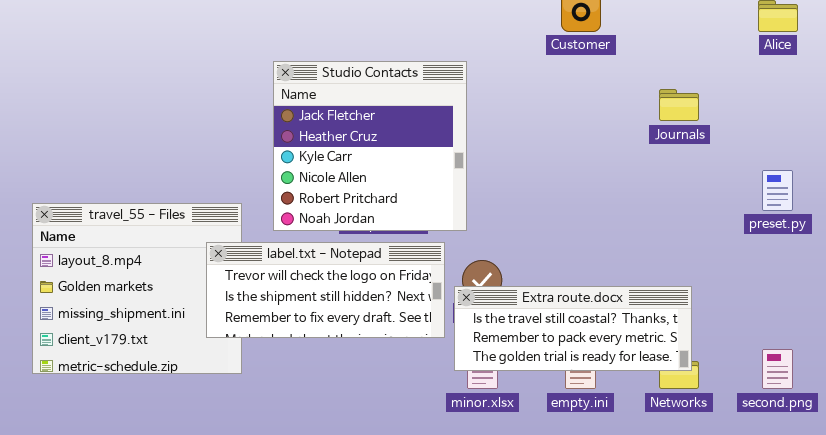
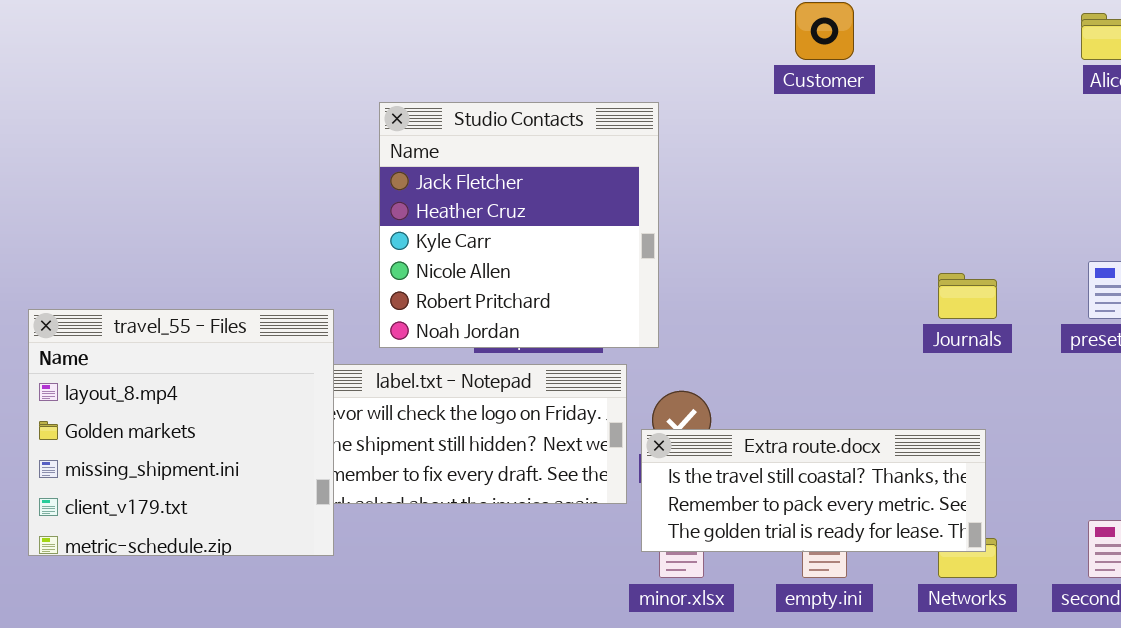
Journals: [659,89,699,121] -> [938,273,997,319], moved
travel_55 - Files: [32,203,242,374] -> [28,309,334,556], raised

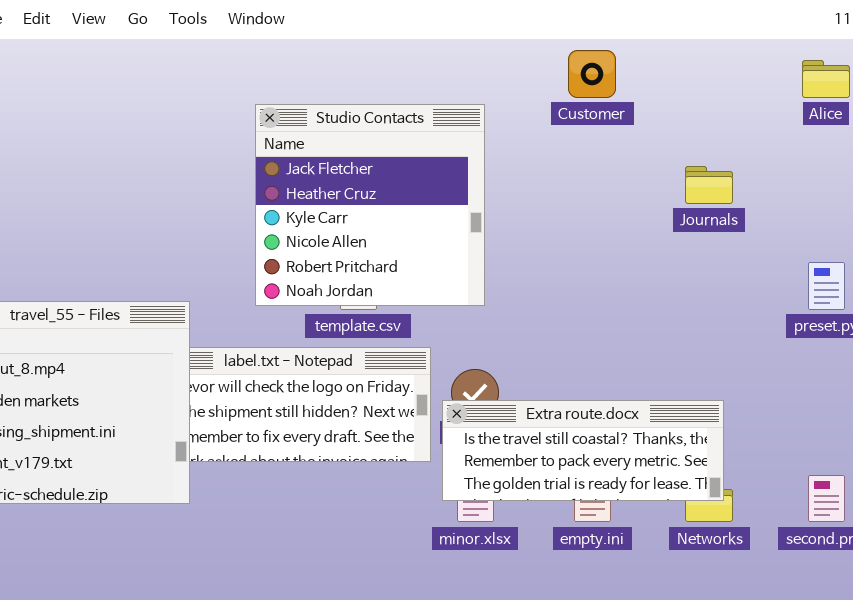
Studio Contacts: [379,102,659,348] -> [255,104,485,306], moved
Journals: [938,273,997,319] -> [685,166,733,204], moved

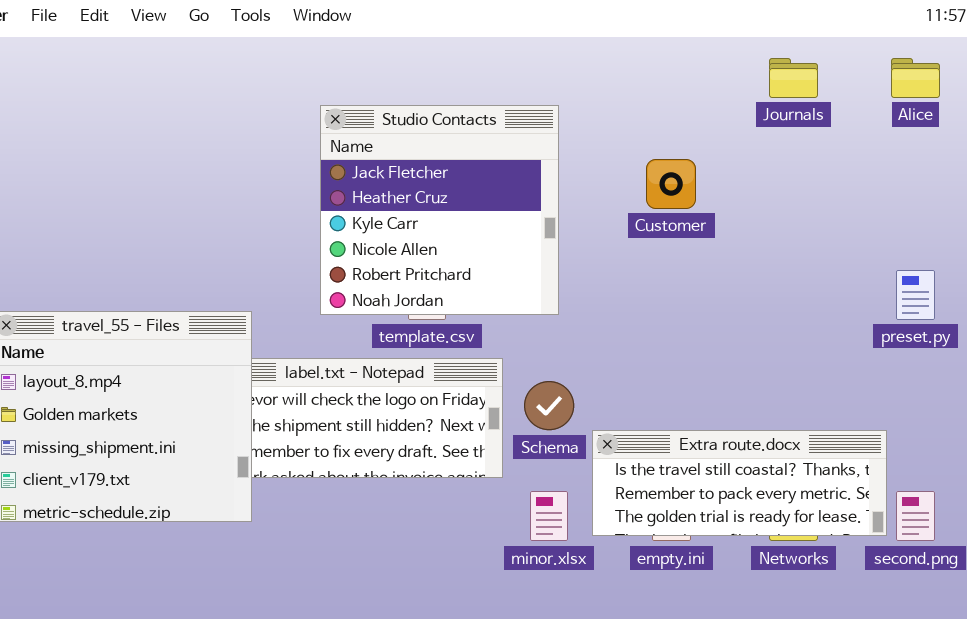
Customer: [568,50,616,98] -> [646,159,696,209], moved
Journals: [685,166,733,204] -> [769,58,818,98], moved
Extra route.docx: [442,400,724,501] -> [592,430,887,536], moved

